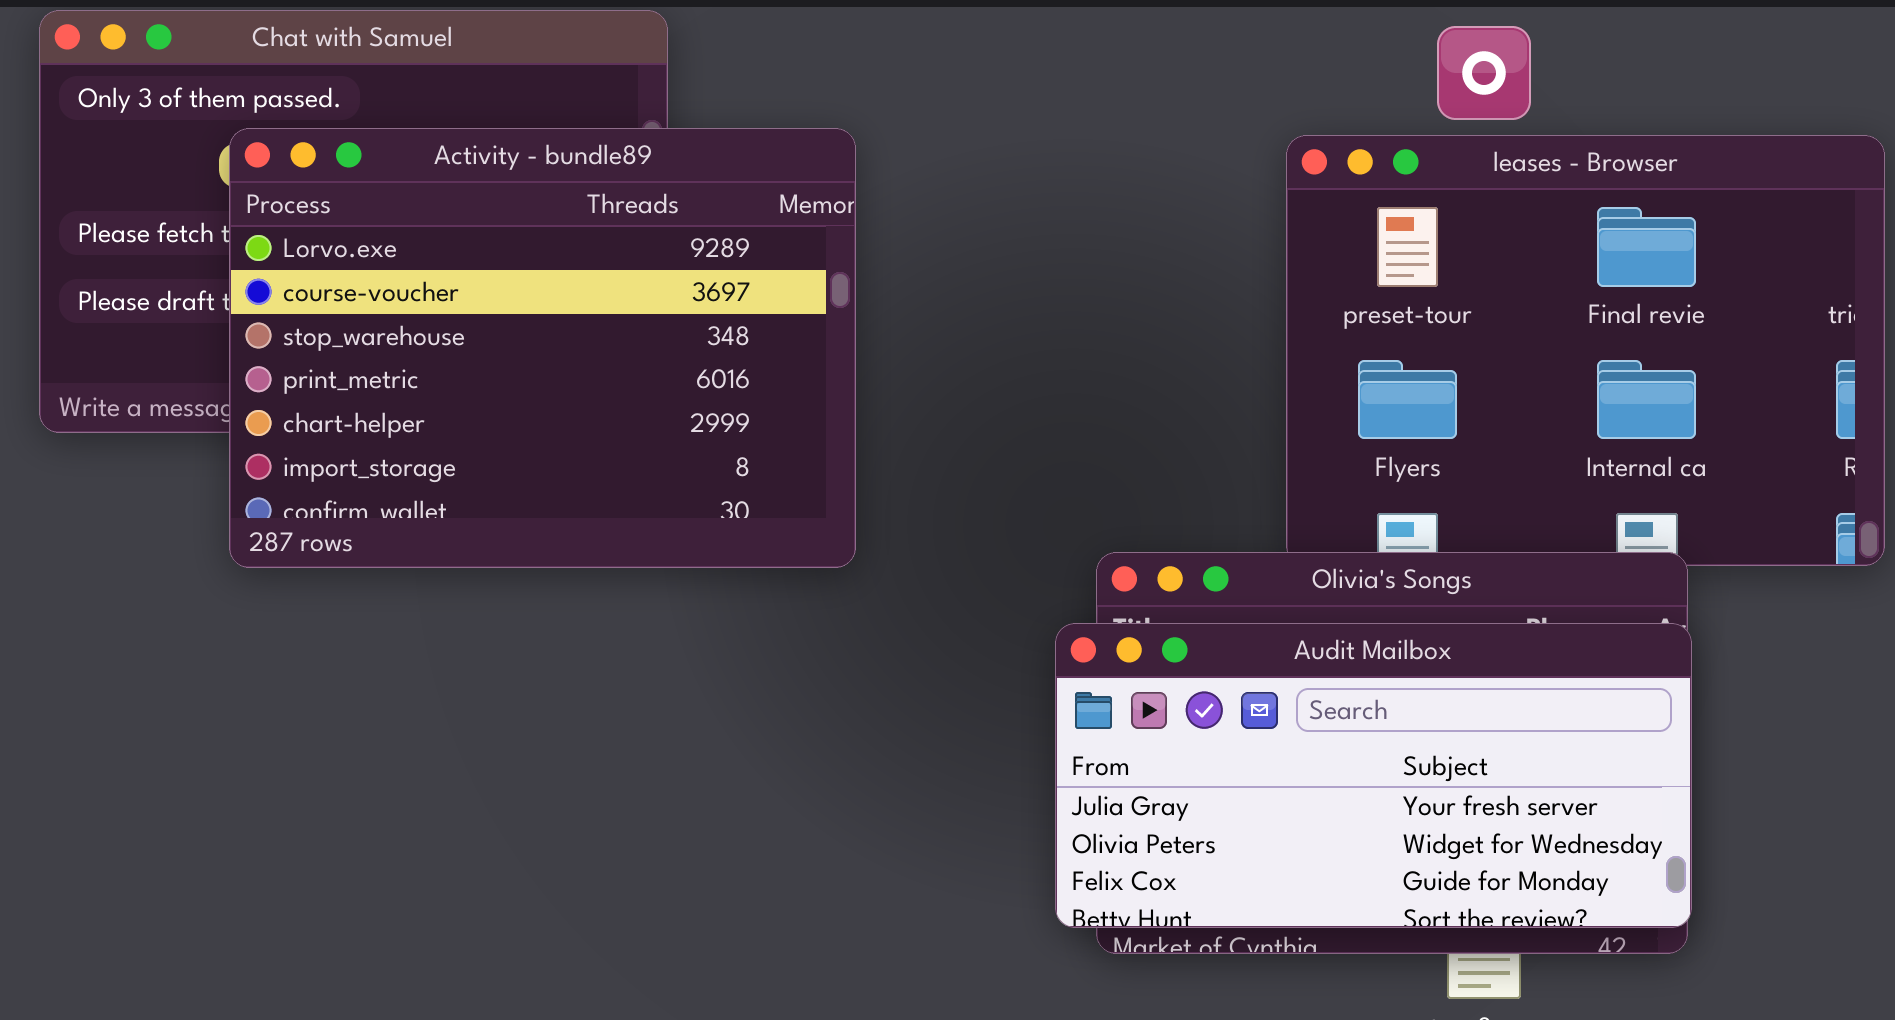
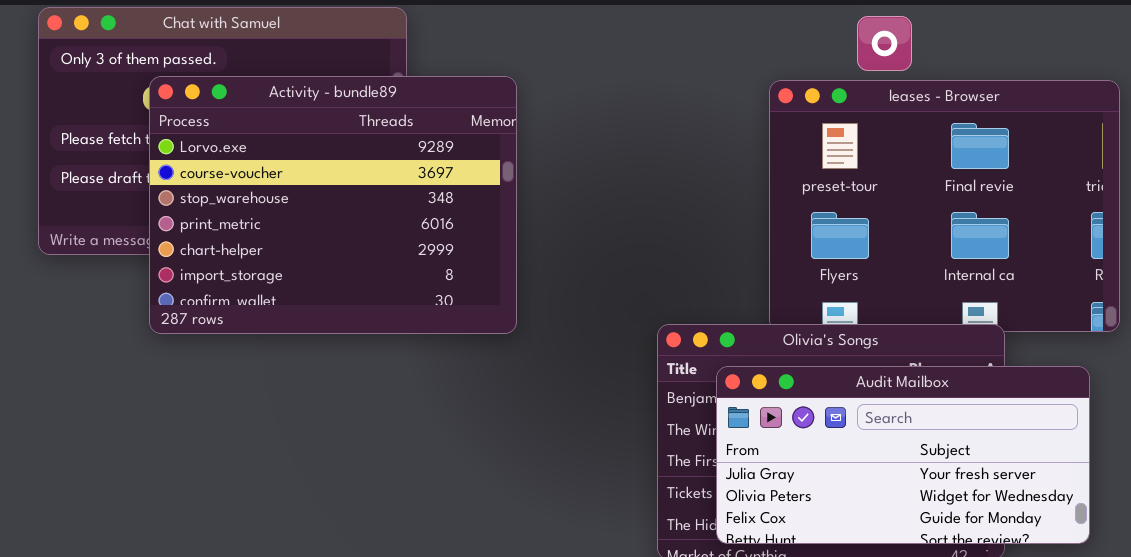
Audit Mailbox: [1055,623,1692,928] -> [716,366,1090,544], moved

